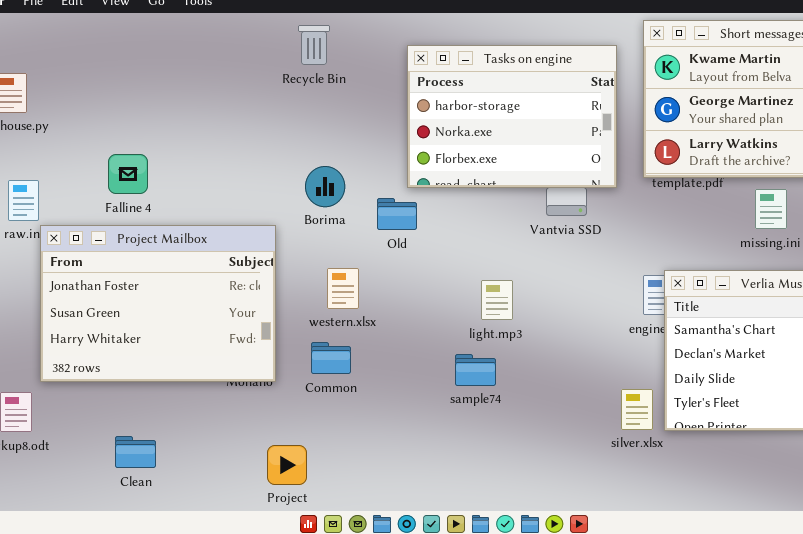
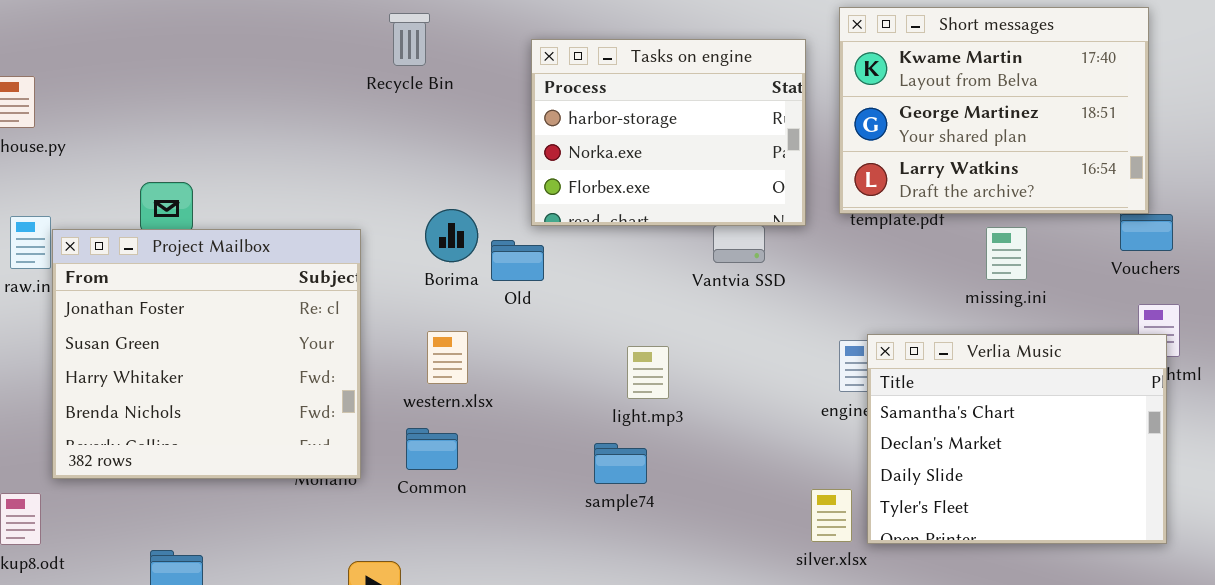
Borima: [305,166,345,207] -> [425,209,478,262], moved
Project Mailbox: [40,225,276,382] -> [52,229,361,479], resized

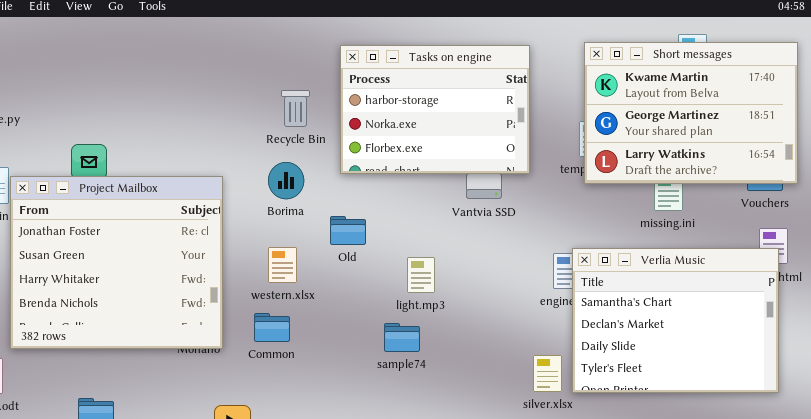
Short messages: [839,7,1149,214] -> [584,42,798,184], moved
Recycle Bin: [389,13,430,66] -> [281,90,310,127], moved
Old: [491,240,544,281] -> [330,216,366,245], moved

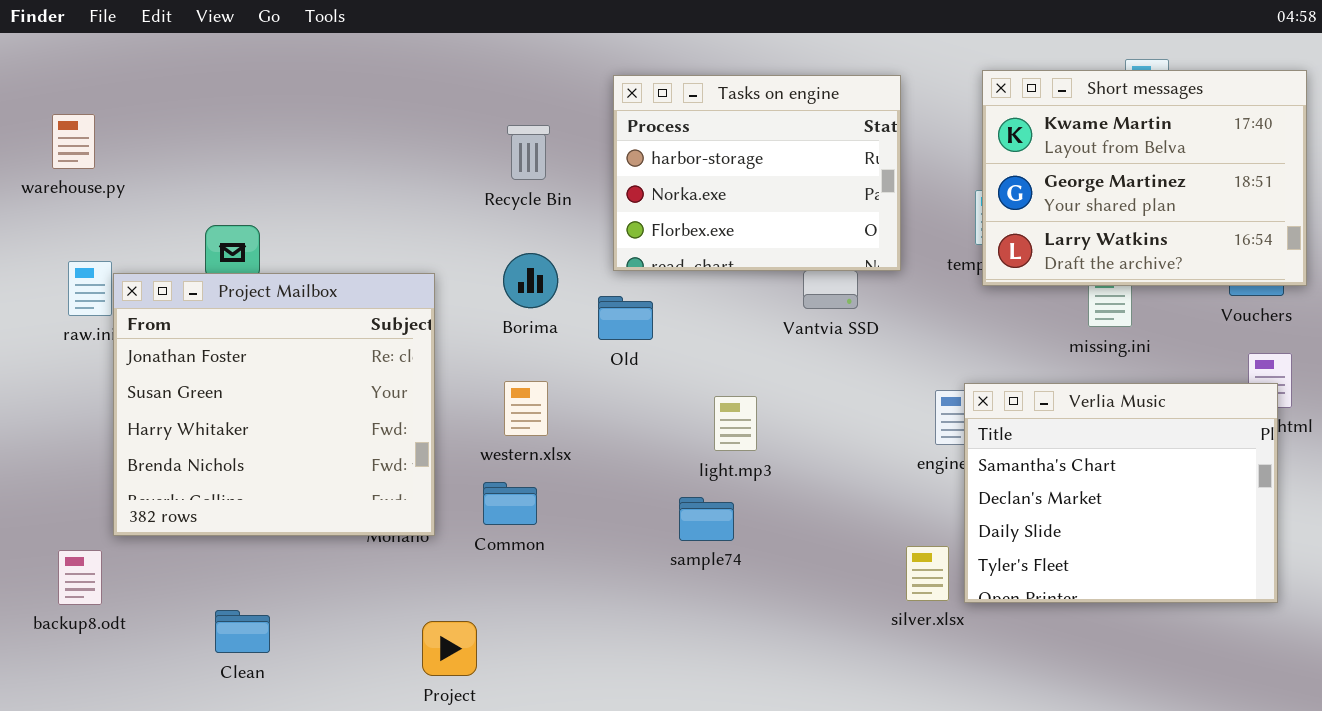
Recycle Bin: [281,90,310,127] -> [507,125,550,180], moved
Old: [330,216,366,245] -> [598,296,653,340], moved

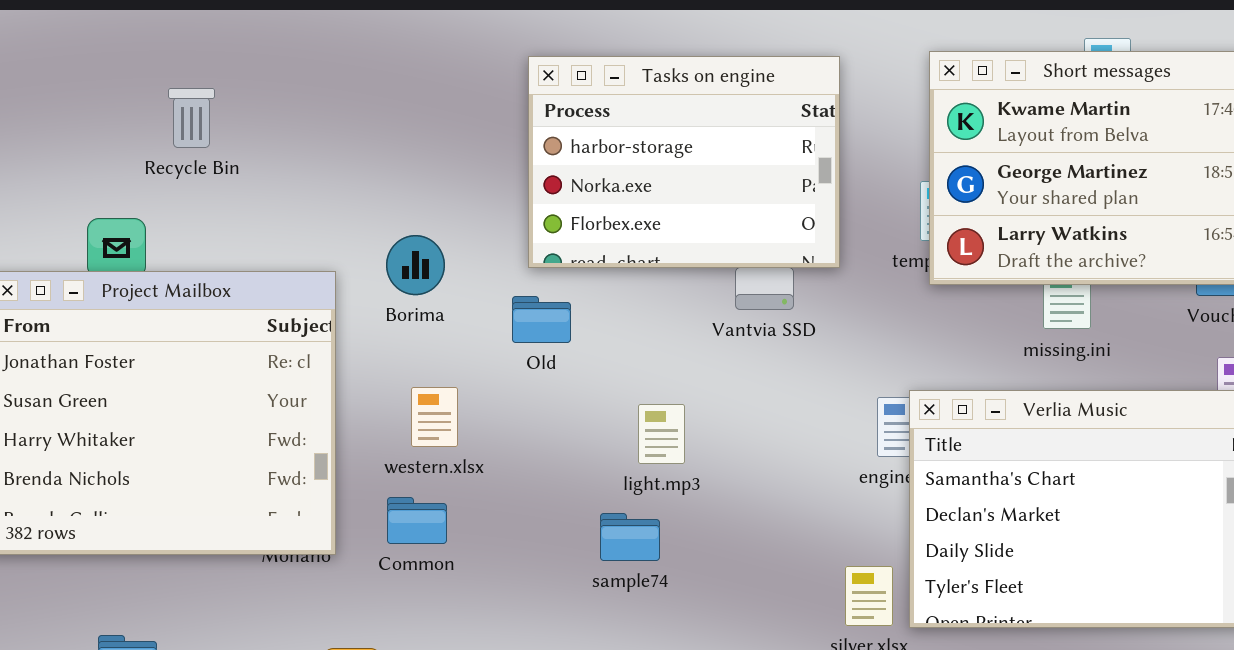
Recycle Bin: [507,125,550,180] -> [168,88,215,148], moved
Borima: [503,253,558,308] -> [386,235,445,295], moved

